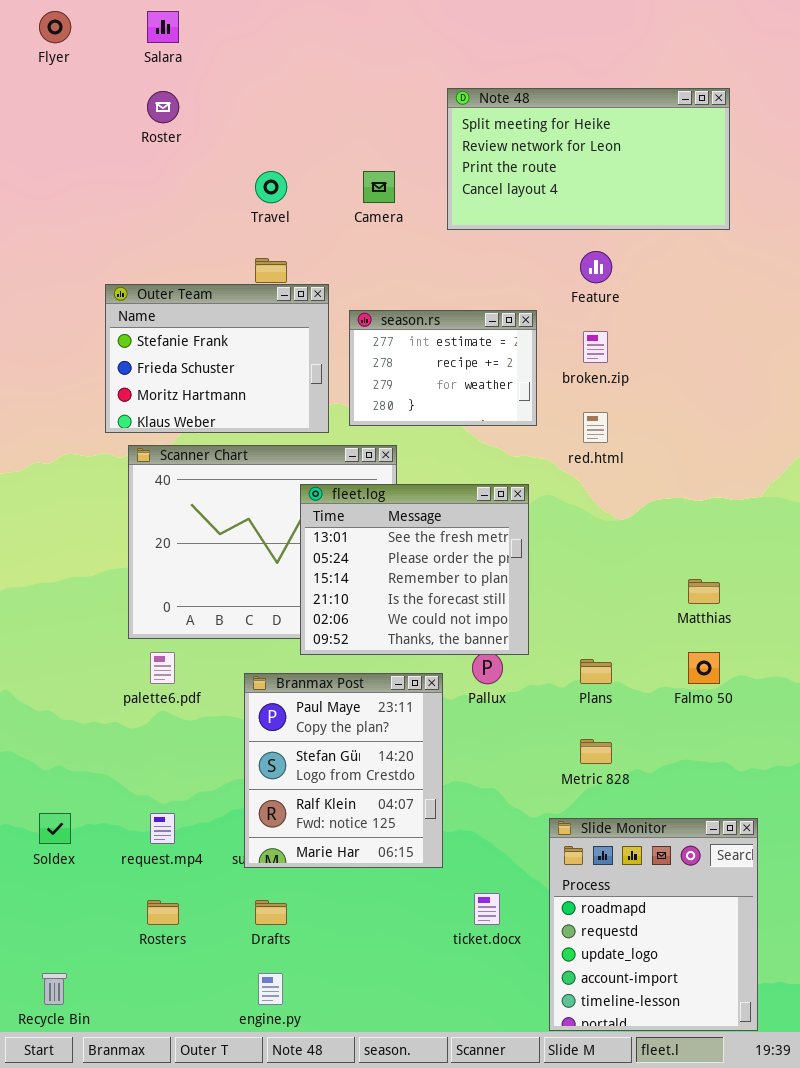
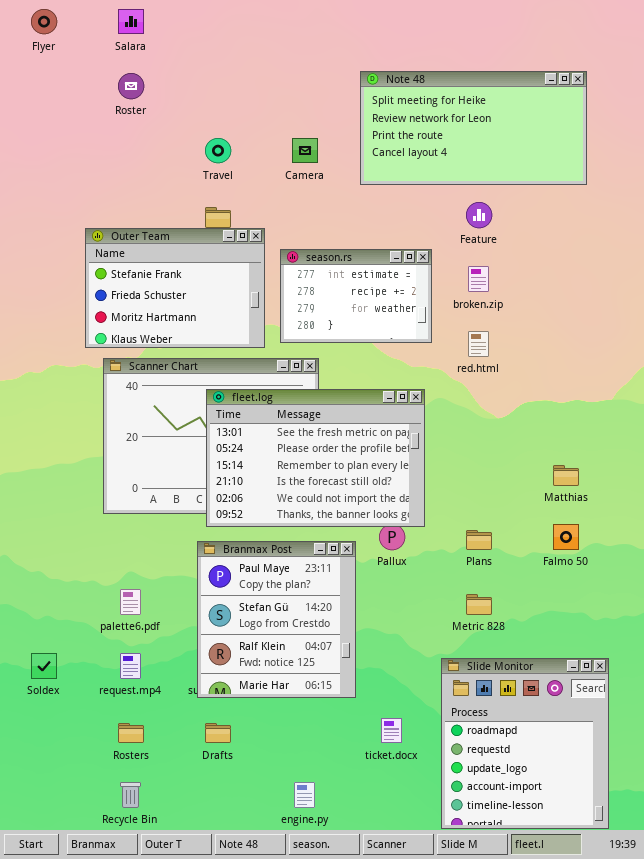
fleet.log: [300,484,529,655] -> [206,389,425,527], resized
palette6.pdf: [150,652,175,684] -> [120,589,141,615], moved
Recycle Bin: [42,973,67,1005] -> [120,782,141,808], moved
engine.py: [258,973,283,1005] -> [294,782,315,808], moved

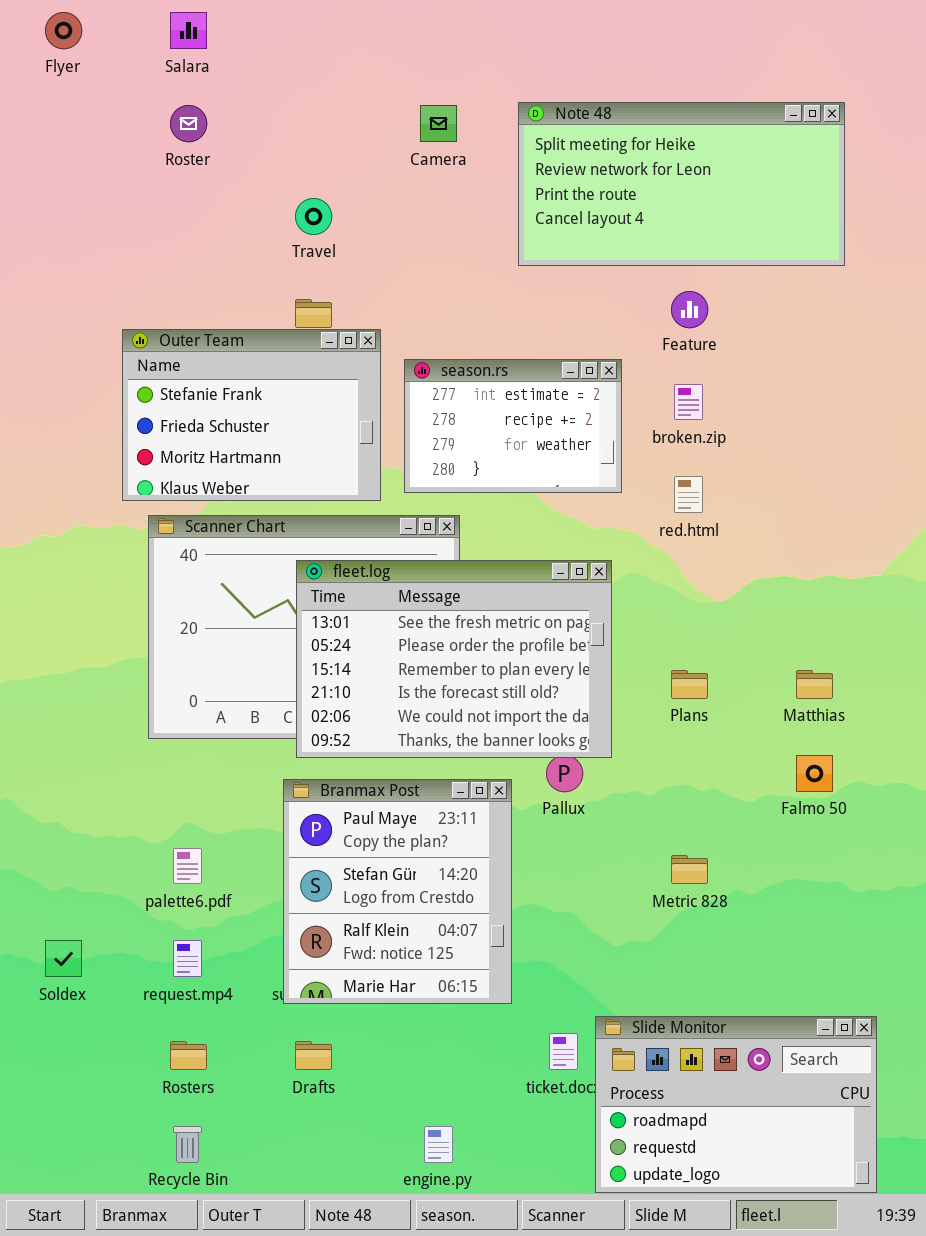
Camera: [292,138,318,163] -> [420,105,457,142], moved
Plans: [466,530,492,550] -> [671,670,708,699], moved
Slide Monitor: [441,658,609,829] -> [595,1016,877,1193], resized

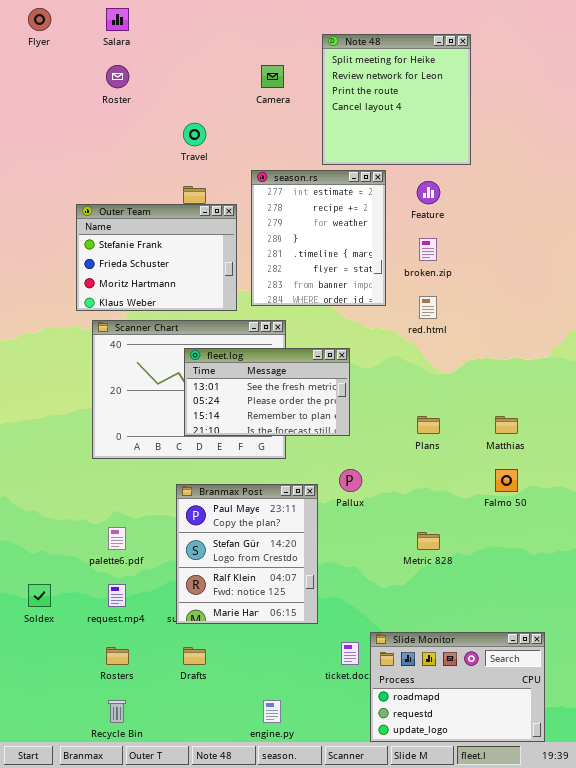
Note 48: [518,102,845,266] -> [322,34,471,165], resized
season.rs: [404,359,622,493] -> [251,170,386,306], resized
fleet.log: [296,560,612,758] -> [184,348,350,436], resized

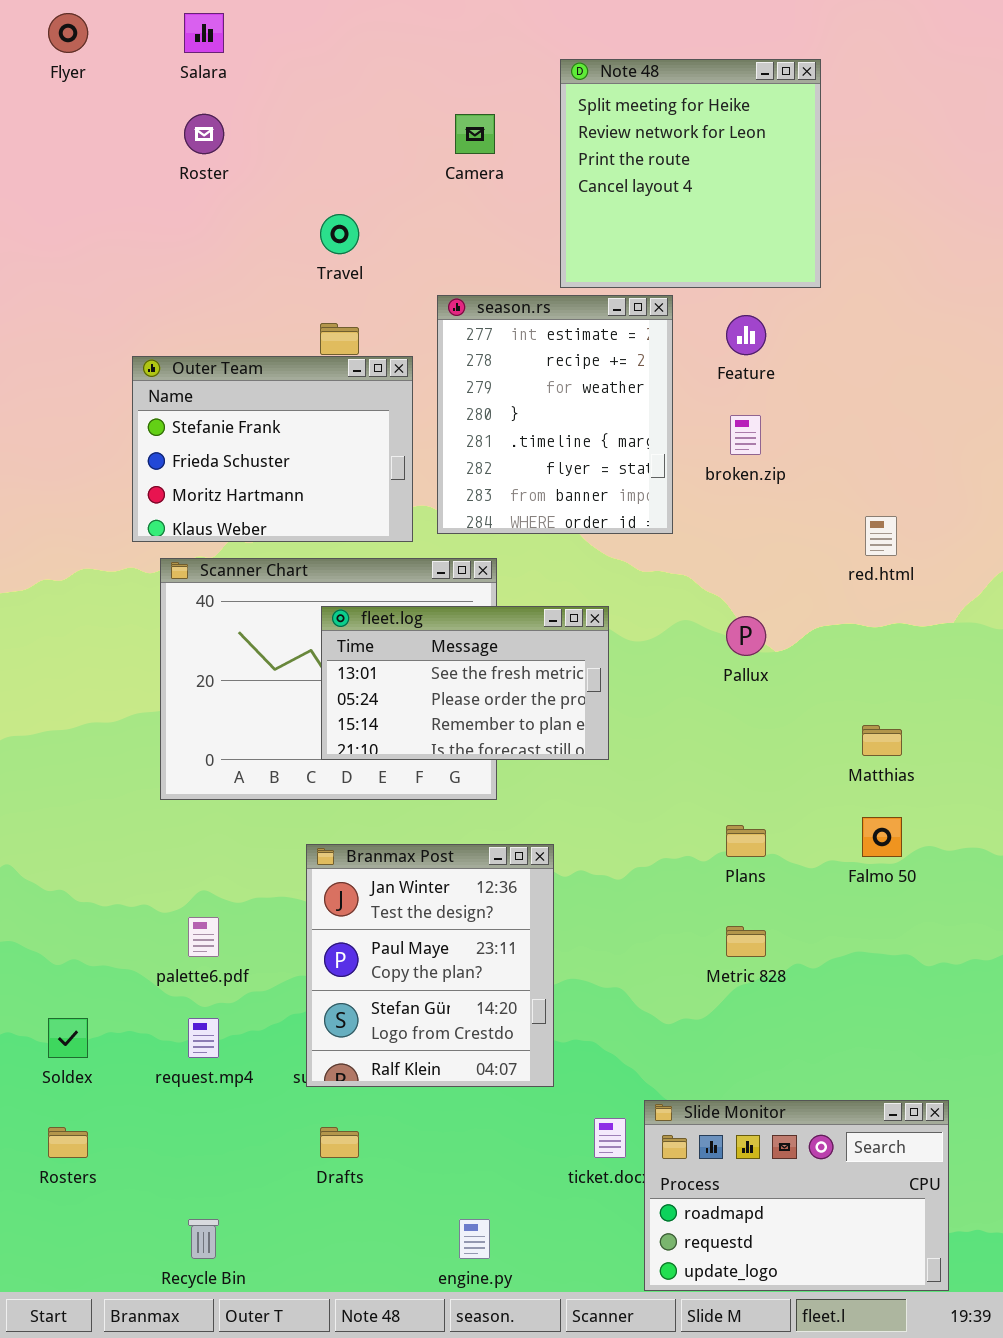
red.html: [419,296,437,319] -> [865,516,897,556], moved
Plans: [417,416,440,434] -> [726,825,766,857], moved
Pallux: [339,469,362,492] -> [726,616,766,656], moved
Branmax Post: [176,484,318,624] -> [306,844,554,1087], scrolled up 1 row
Rosters: [106,647,129,665] -> [48,1127,88,1158], moved

